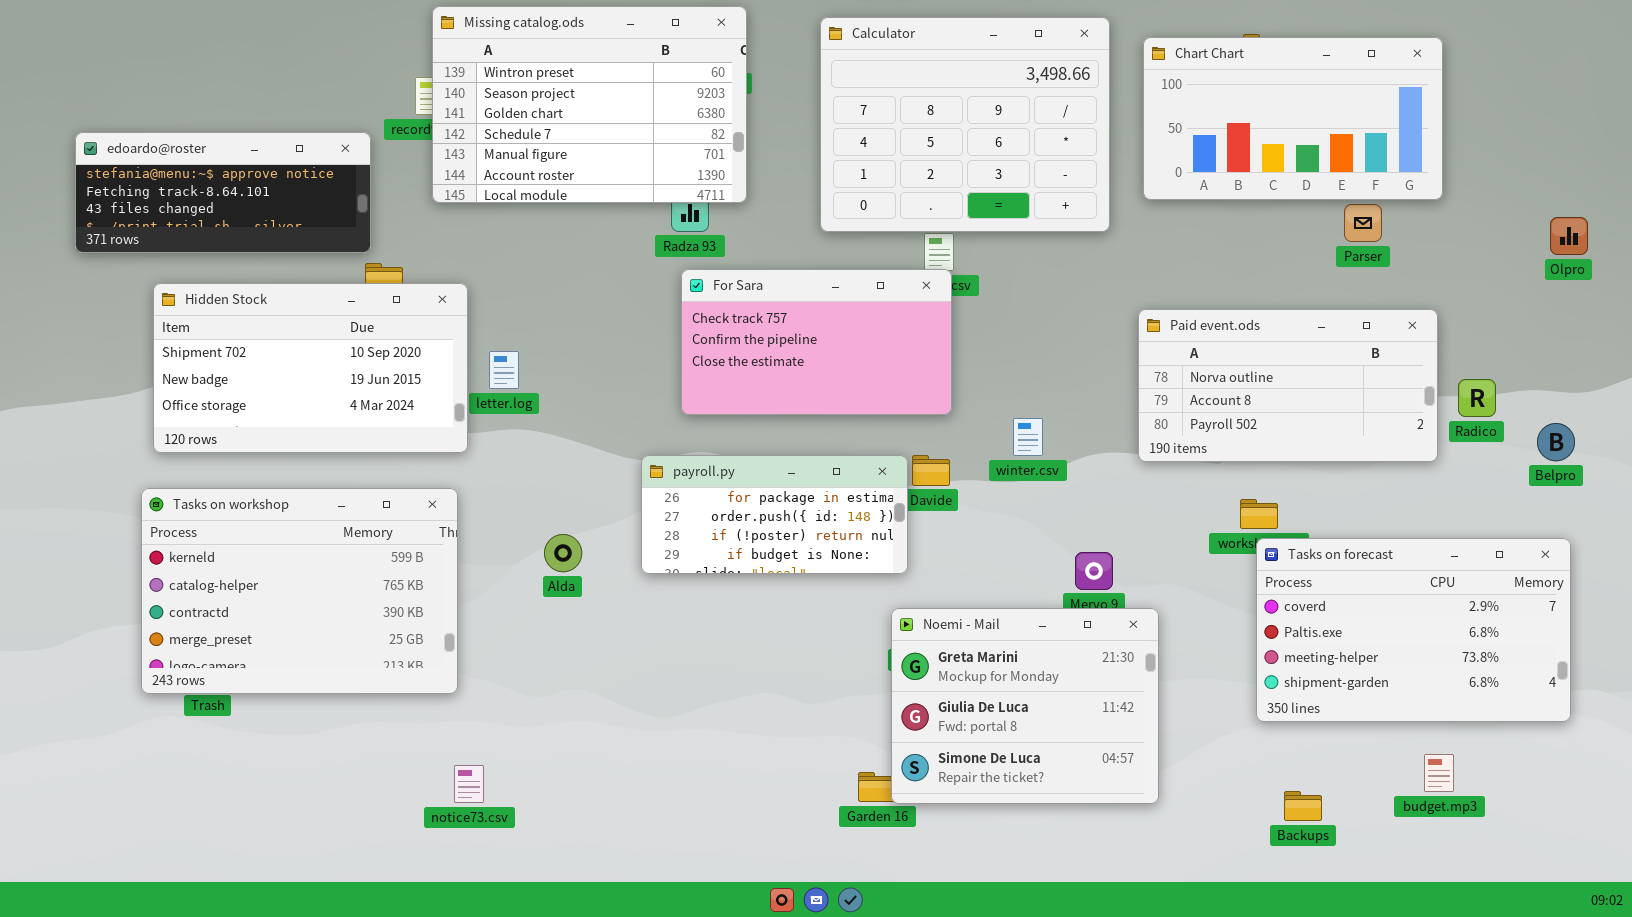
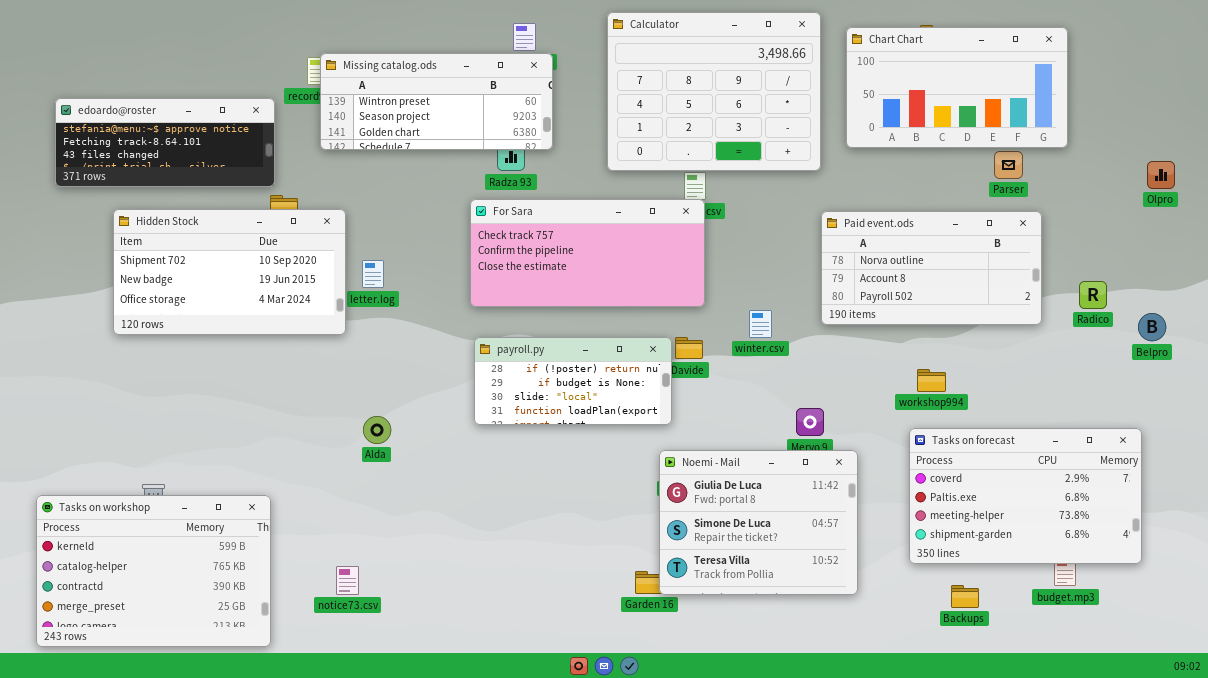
Missing catalog.ods: [432,6,747,203] -> [320,53,553,150], resized
For Sara: [681,269,952,415] -> [470,199,705,307], resized
Paid event.ods: [1138,309,1438,462] -> [821,211,1042,325], moved
payroll.py: [641,455,908,574] -> [474,337,672,425], scrolled down 2 rows
Tasks on workshop: [141,488,458,694] -> [36,495,271,647], moved
Alda: [544,534,582,572] -> [363,416,391,444], moved
Tasks on forecast: [1256,538,1571,722] -> [909,428,1142,564], moved
Noemi - Mail: [891,608,1159,804] -> [659,450,858,595], scrolled down 1 row

